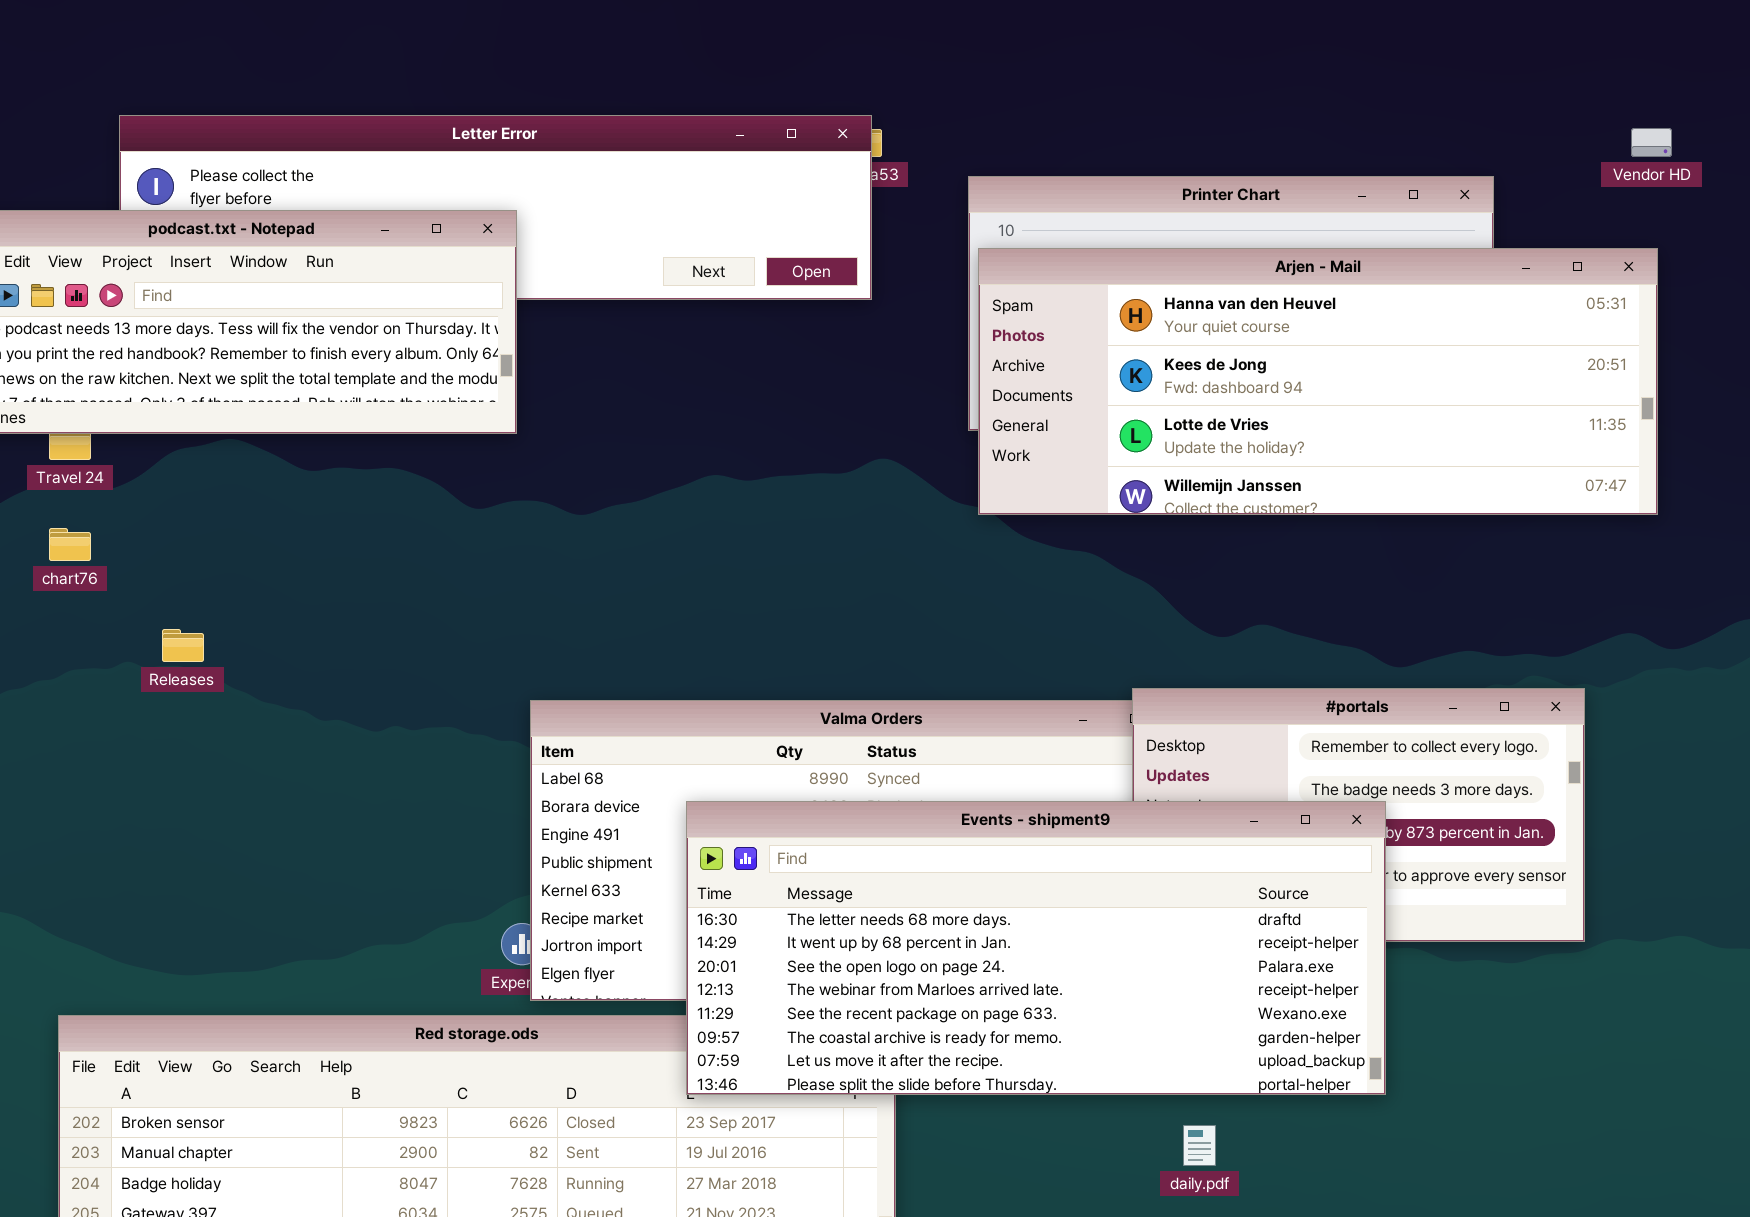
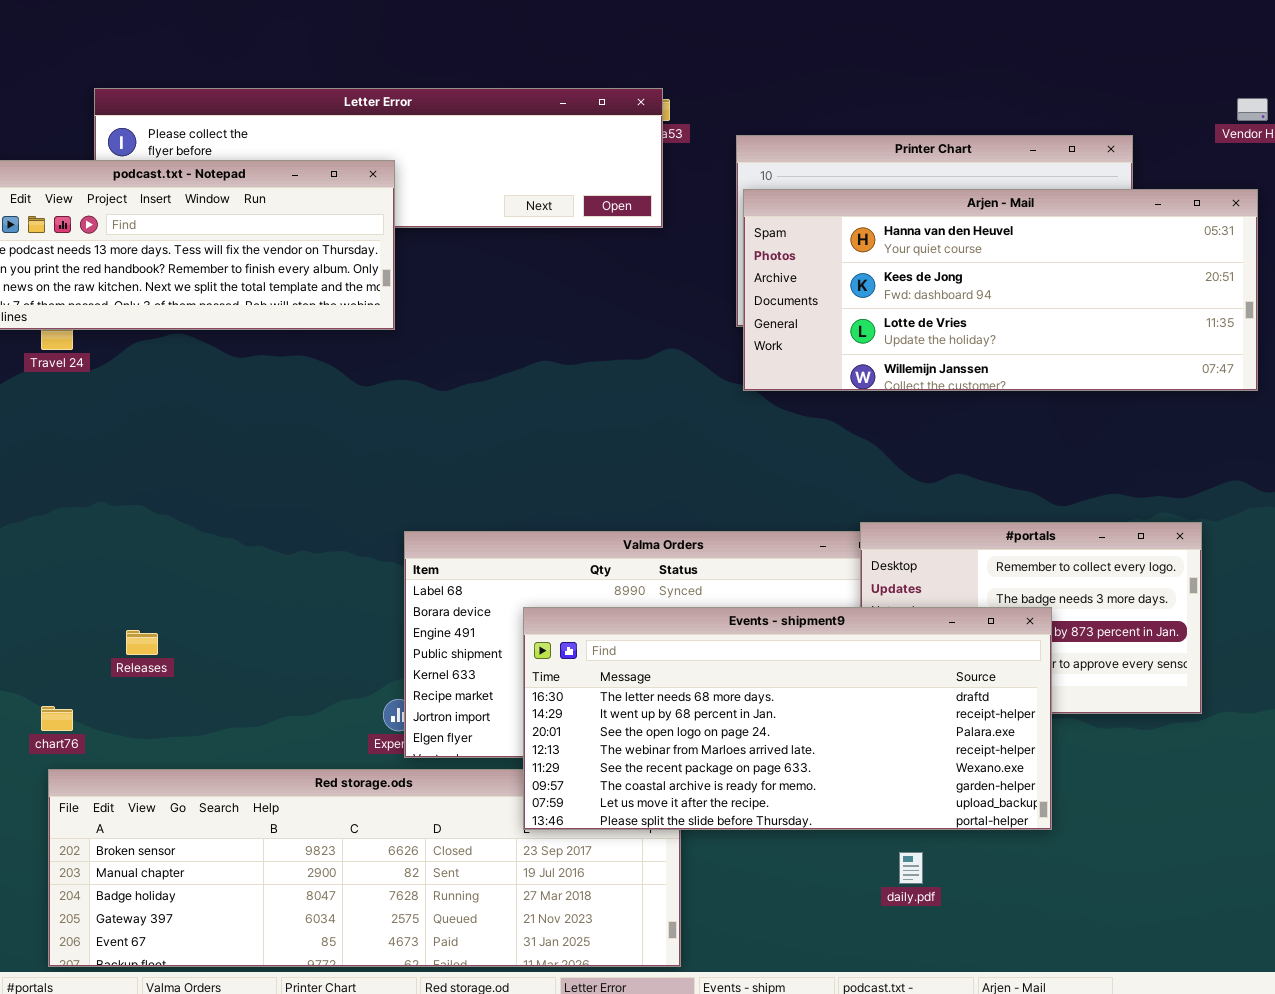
chart76: [49,528,91,561] -> [41,706,73,731], moved
Releases: [162,629,204,662] -> [126,630,158,655], moved

